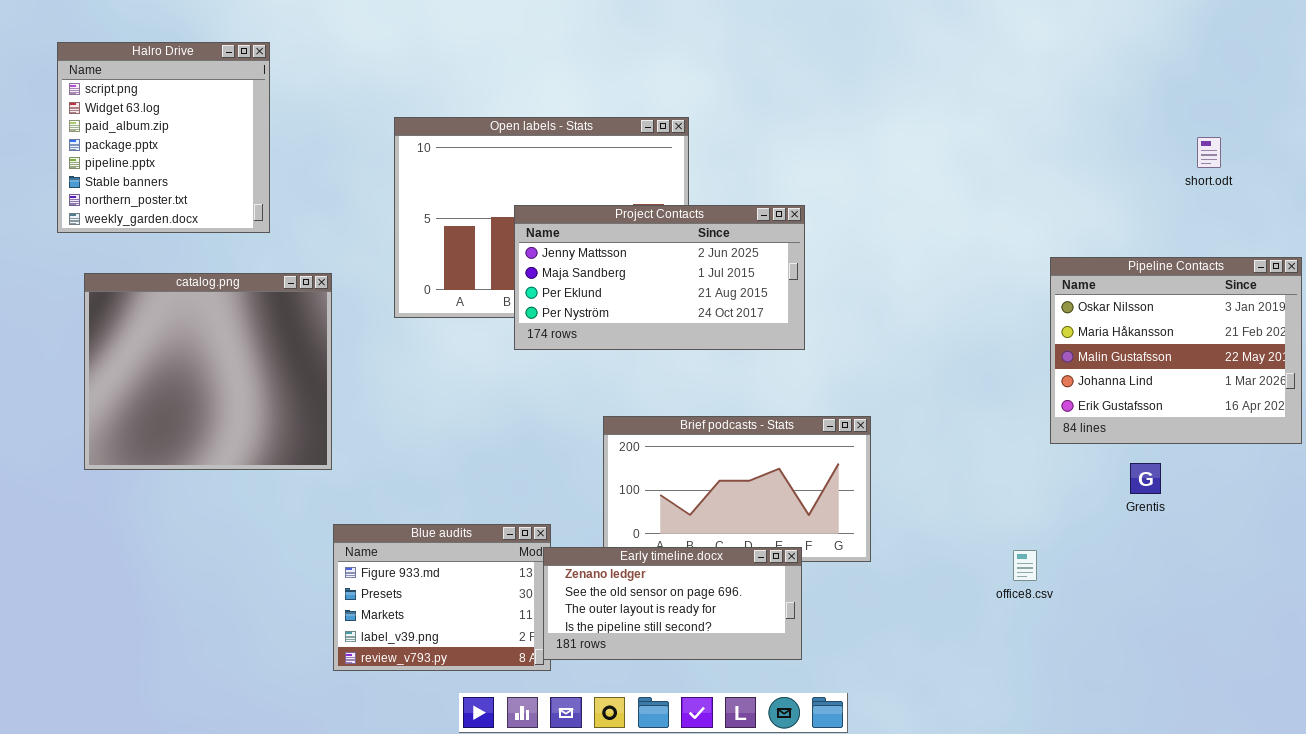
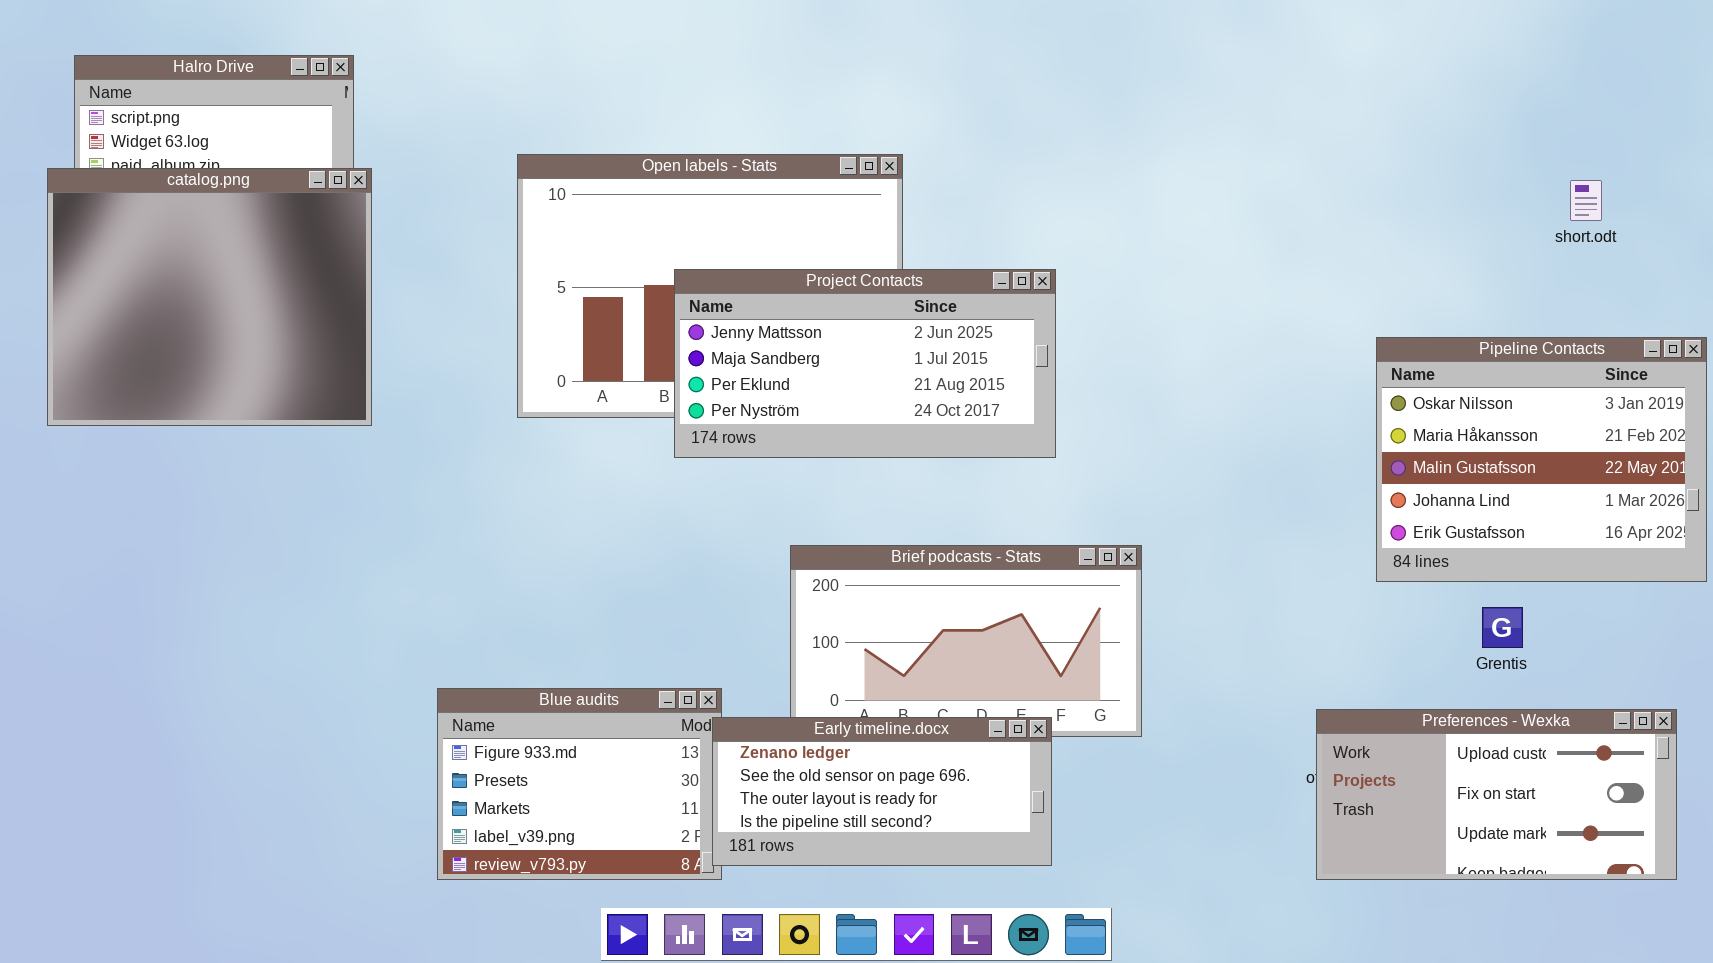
catalog.png: [84,273,332,470] -> [47,168,372,426], moved
Preferences - Wexka: none -> [1316,709,1677,880], opened

